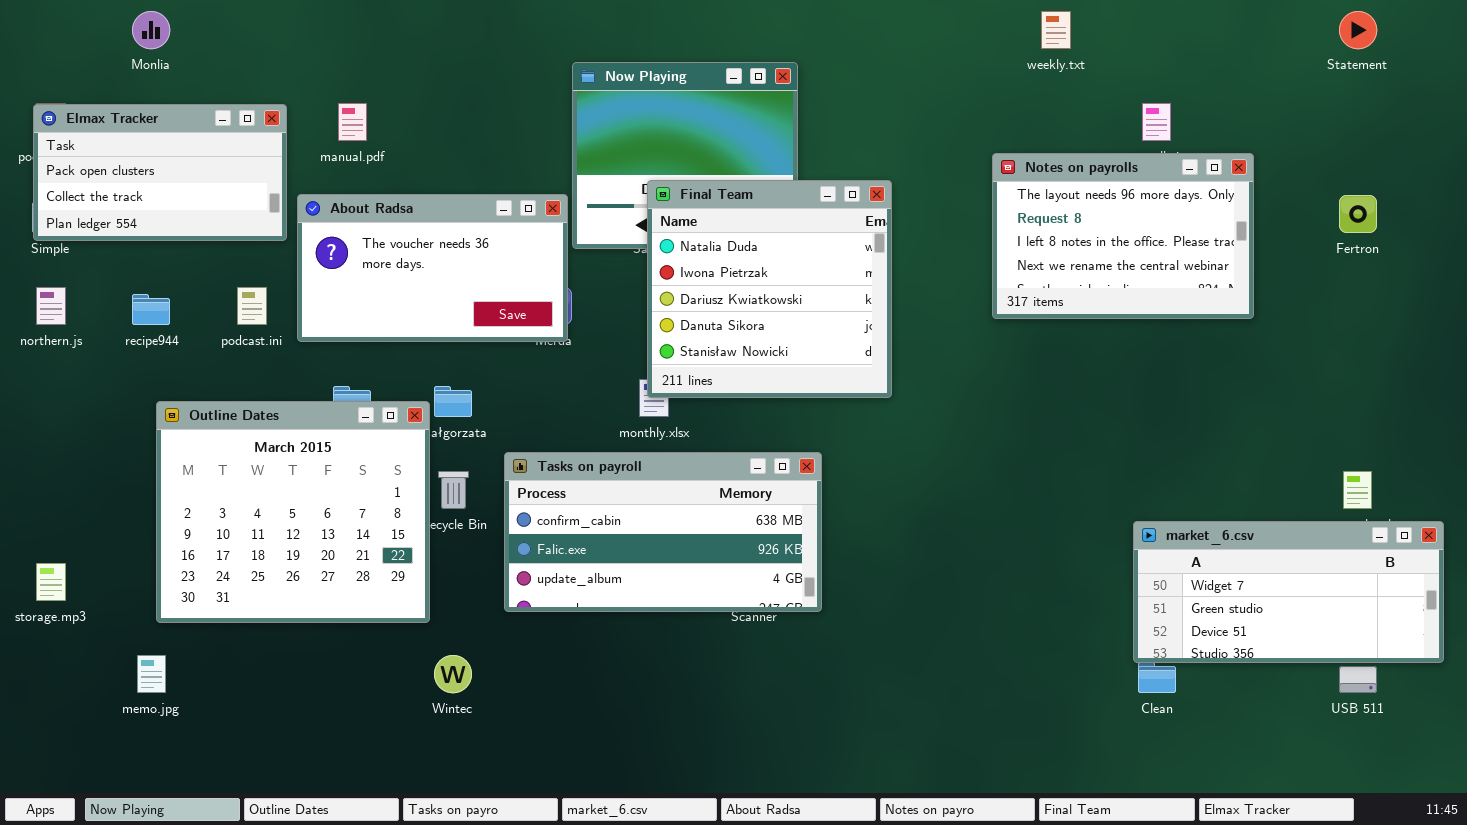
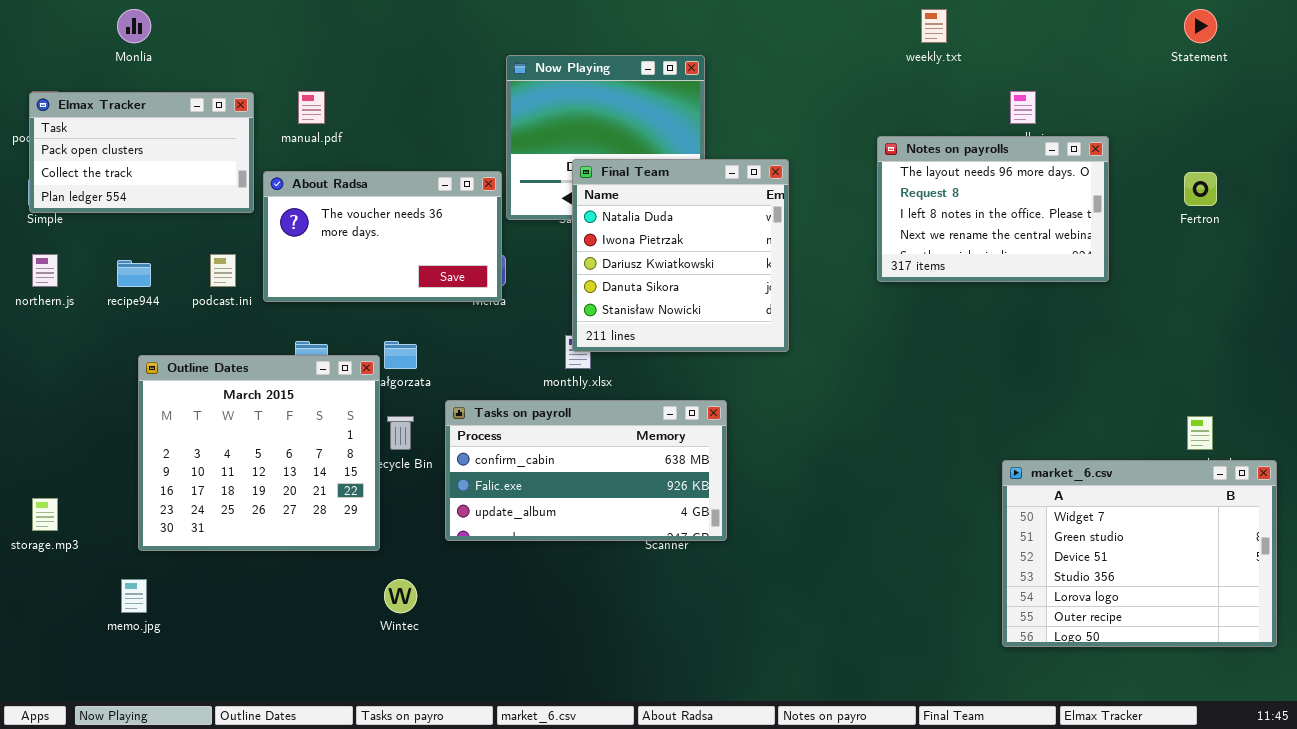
market_6.csv: [1133,521,1444,663] -> [1002,460,1277,647], resized

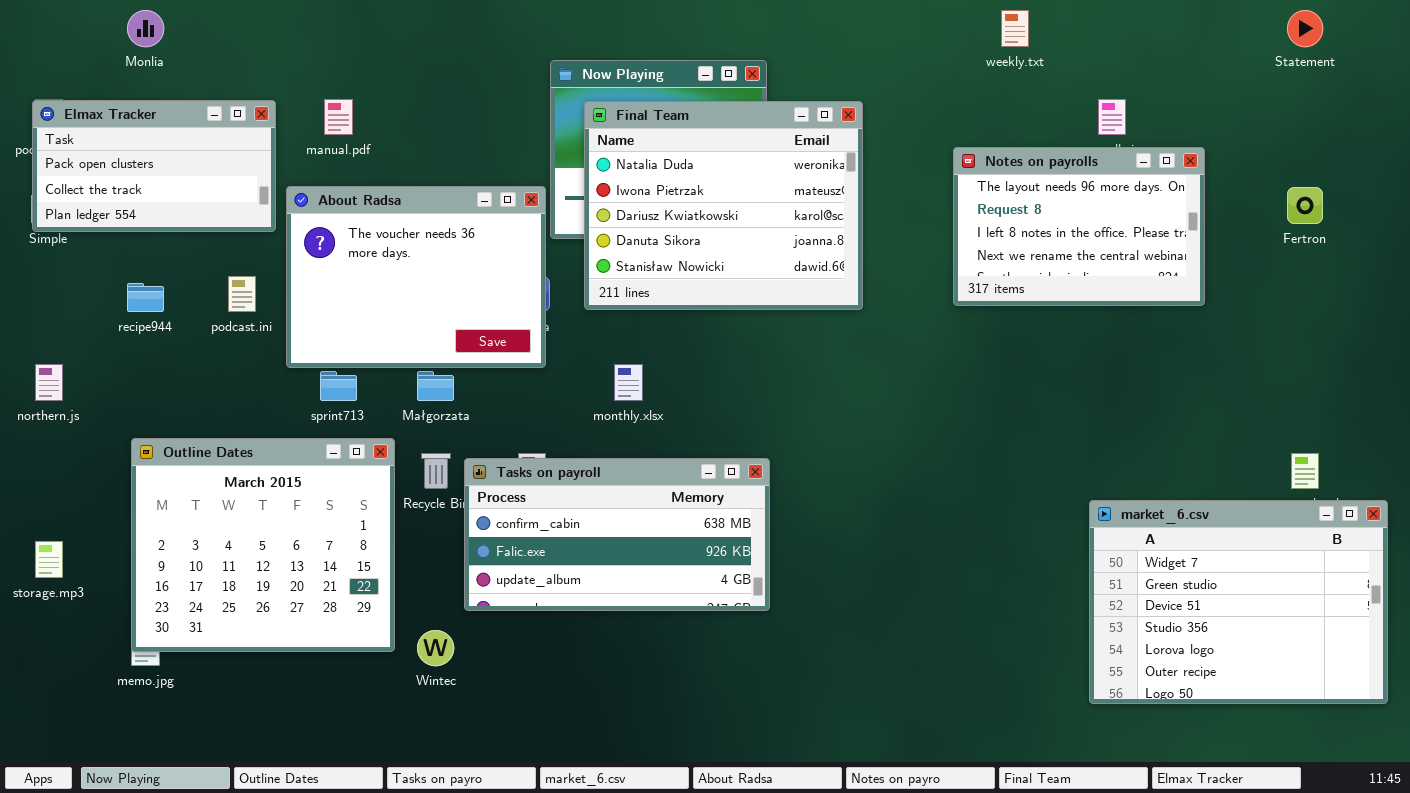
Final Team: [572,159,789,352] -> [584,101,863,310], moved, resized
About Radsa: [263,171,502,302] -> [286,186,546,368], resized
northern.js: [32,254,58,287] -> [35,364,63,401], moved
Outline Dates: [138,355,380,551] -> [131,438,395,652], moved
Tasks on payroll: [445,400,727,541] -> [464,458,770,611], moved

